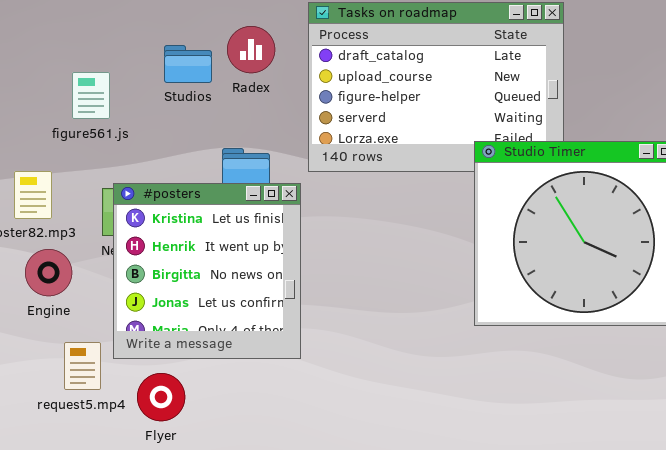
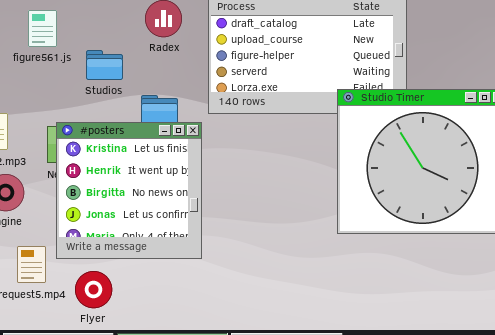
Studios: [164,45,212,83] -> [86,50,123,80], moved
figure561.js: [72,72,110,119] -> [28,10,57,47], moved

